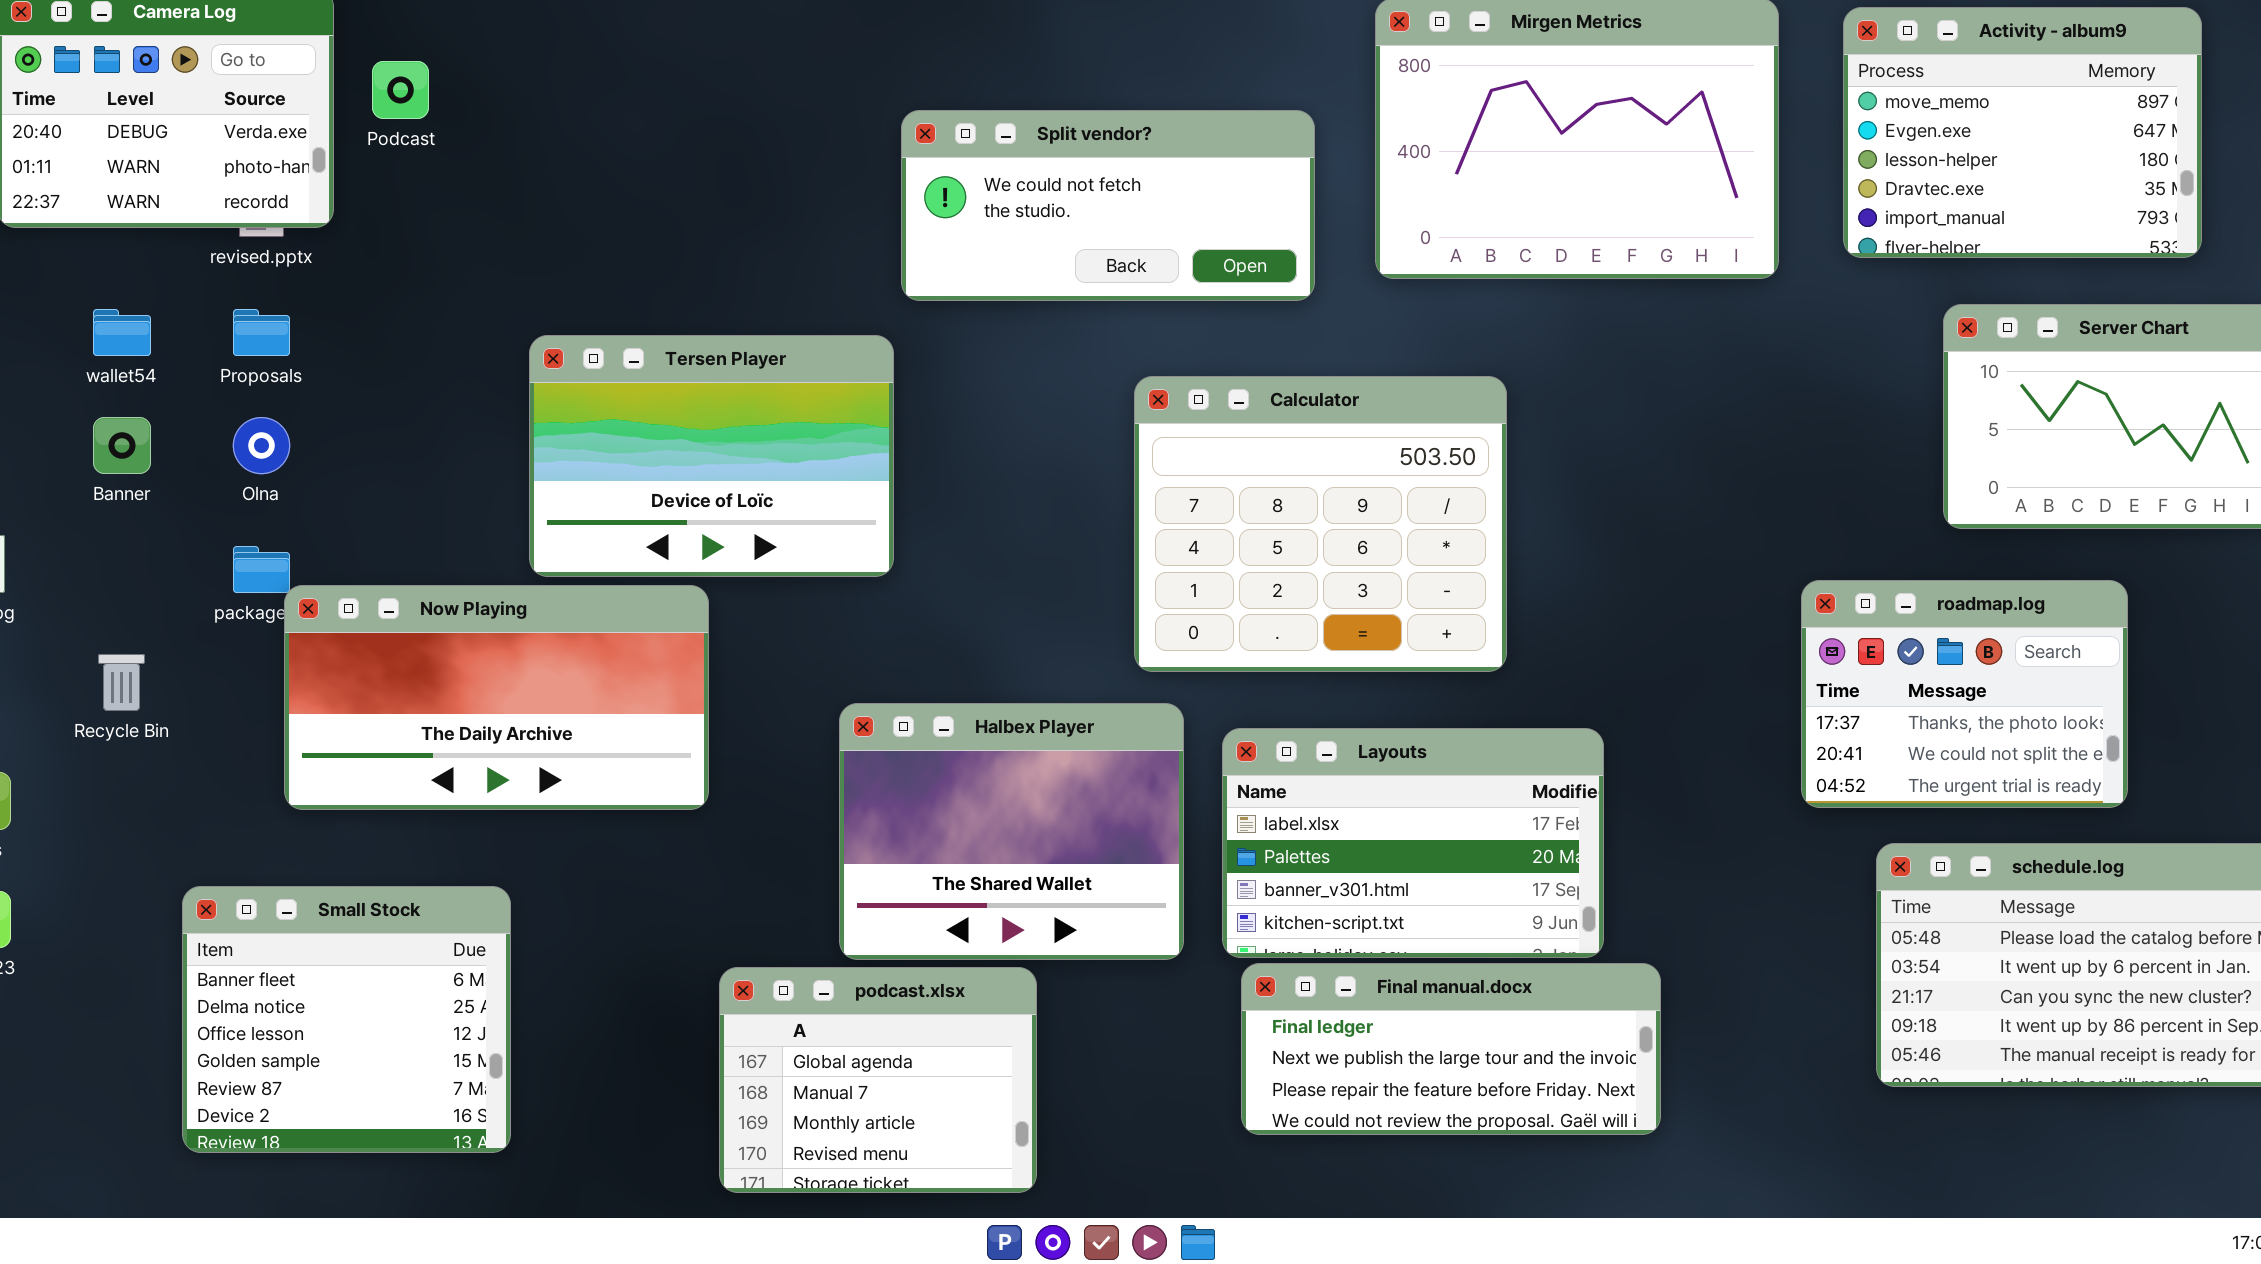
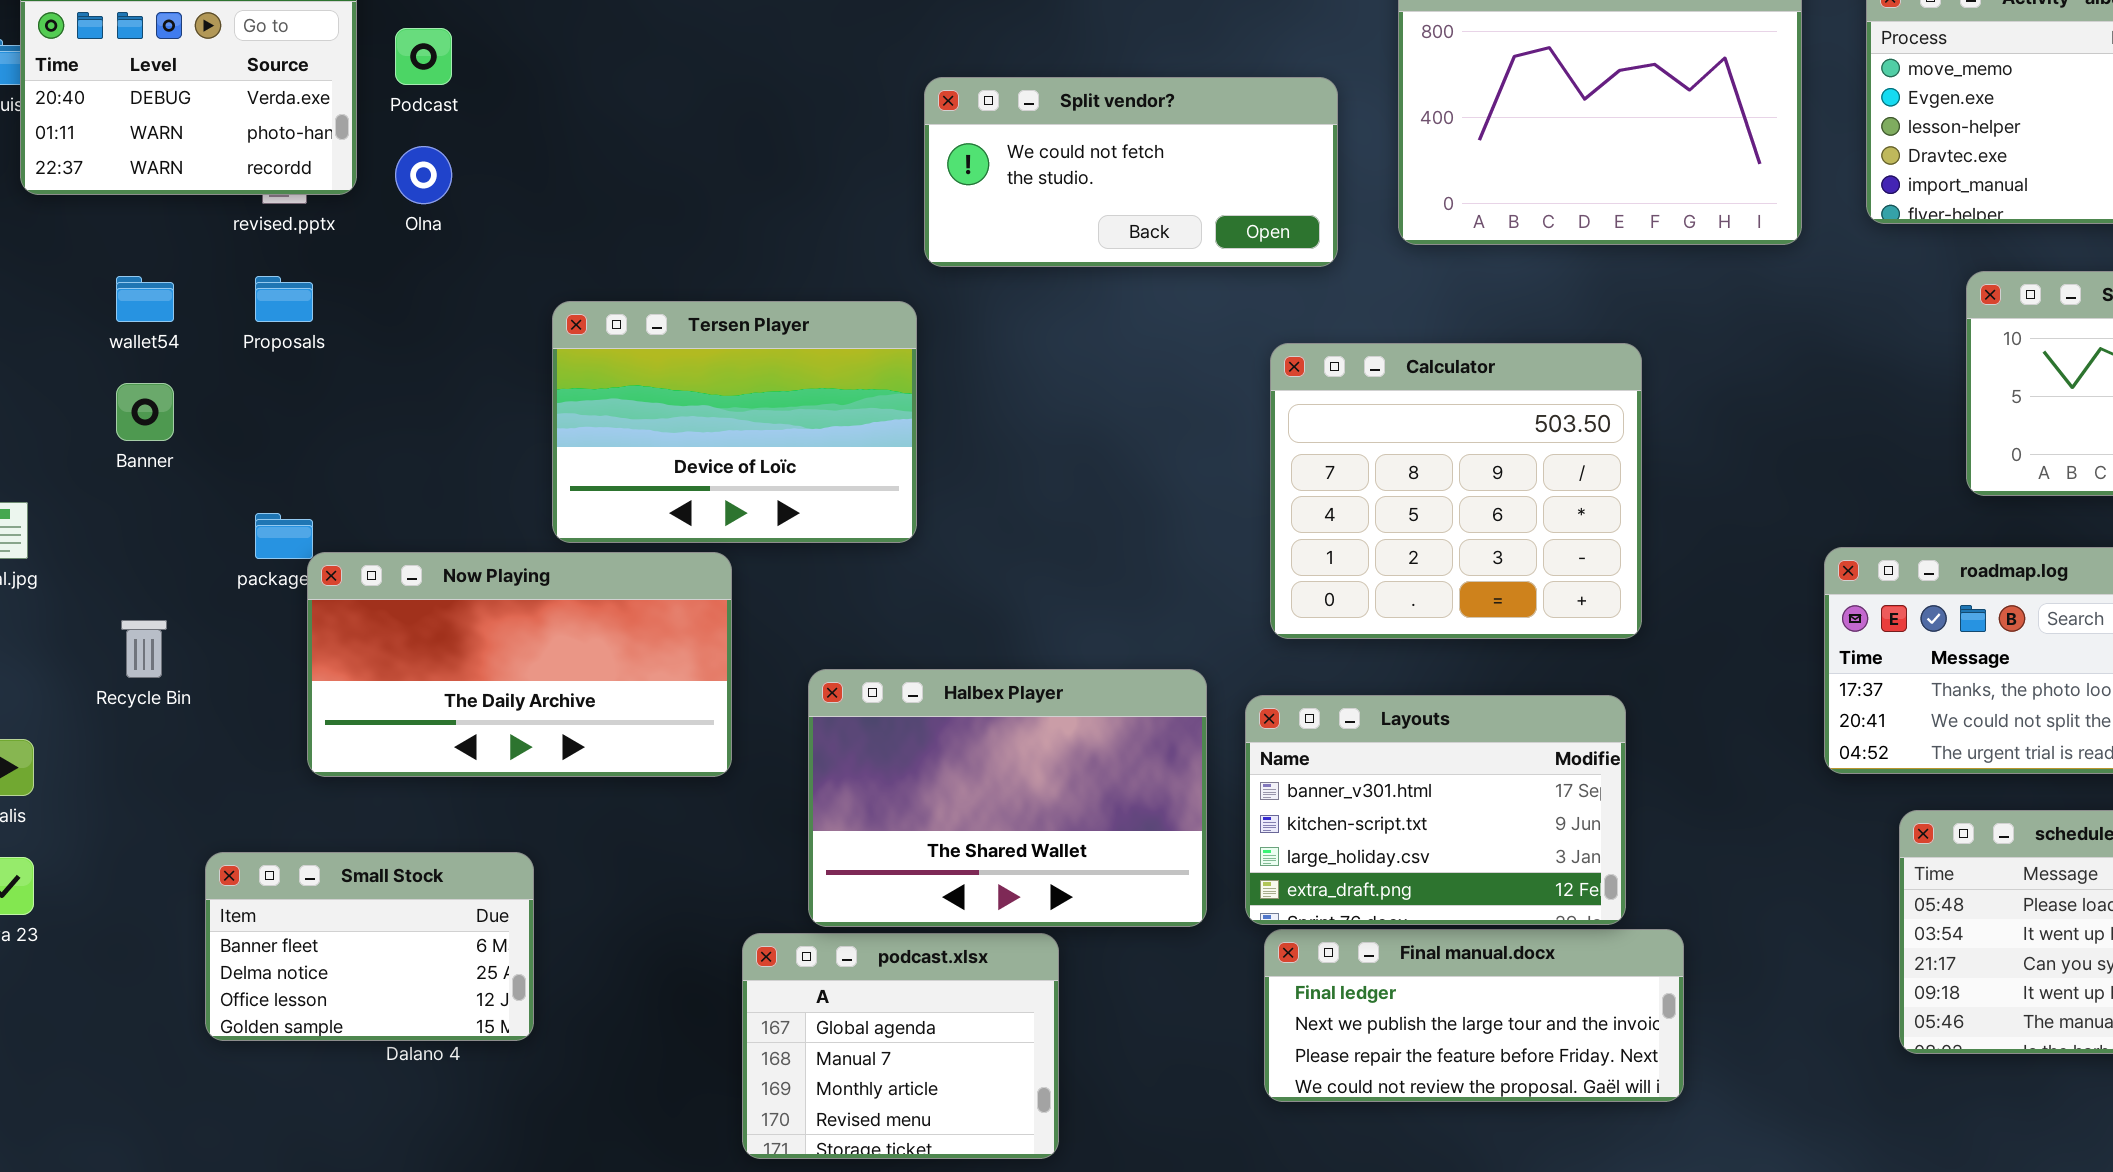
Calculator: [1134,376,1507,672] -> [1270,343,1642,639], moved
Olna: [233,417,290,474] -> [395,146,452,204], moved
Halbex Player: [839,703,1184,960] -> [808,669,1207,927], resized
Layouts: [1222,728,1604,958] -> [1245,695,1626,925], scrolled down 2 rows
Small Stock: [182,886,511,1153] -> [205,852,534,1041], resized

